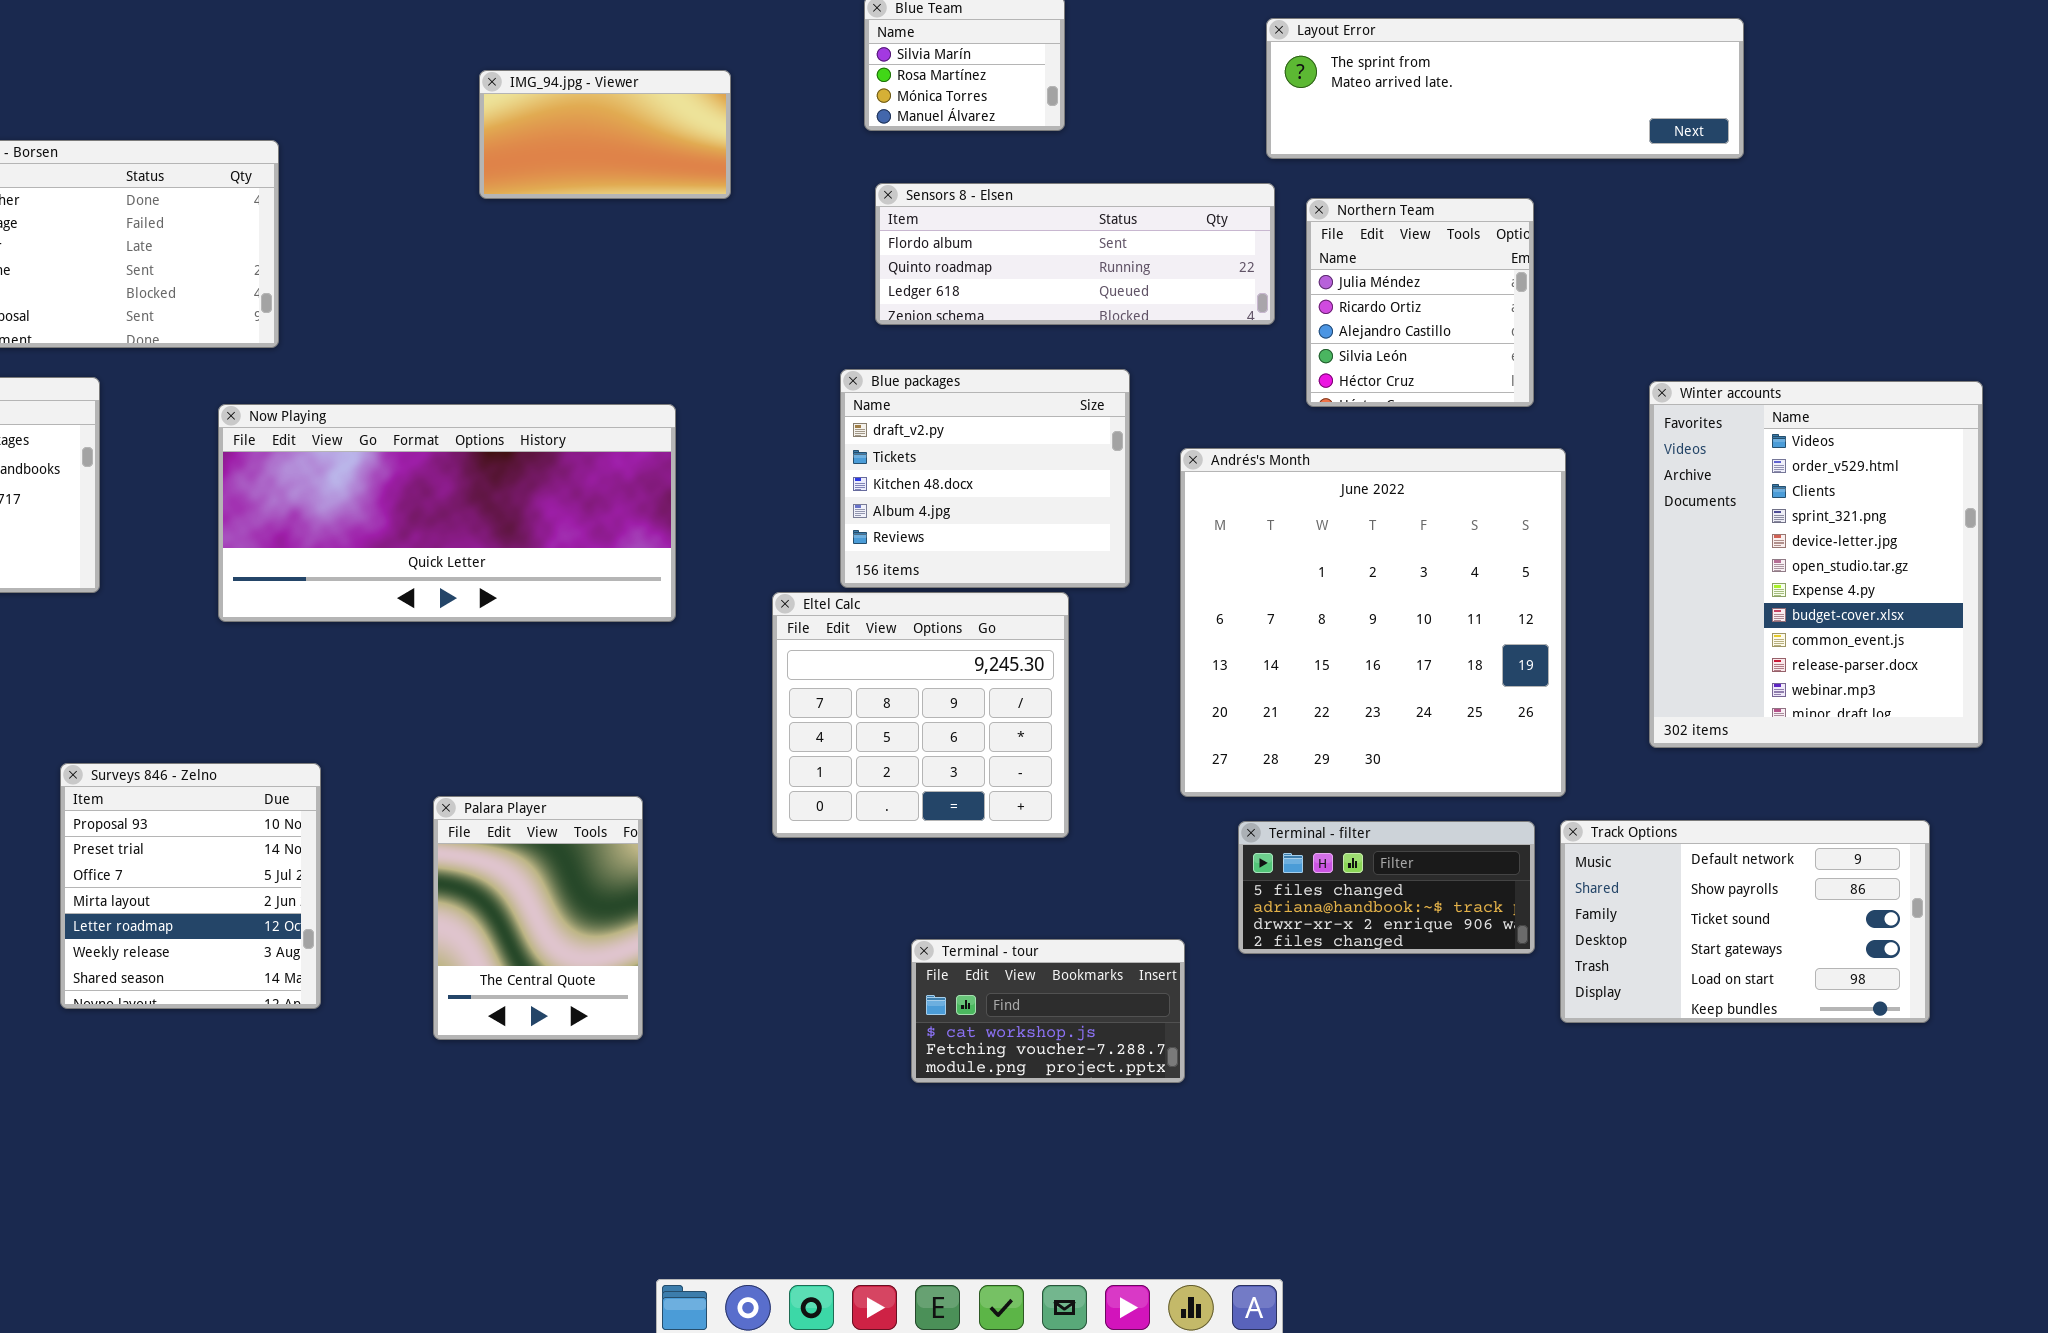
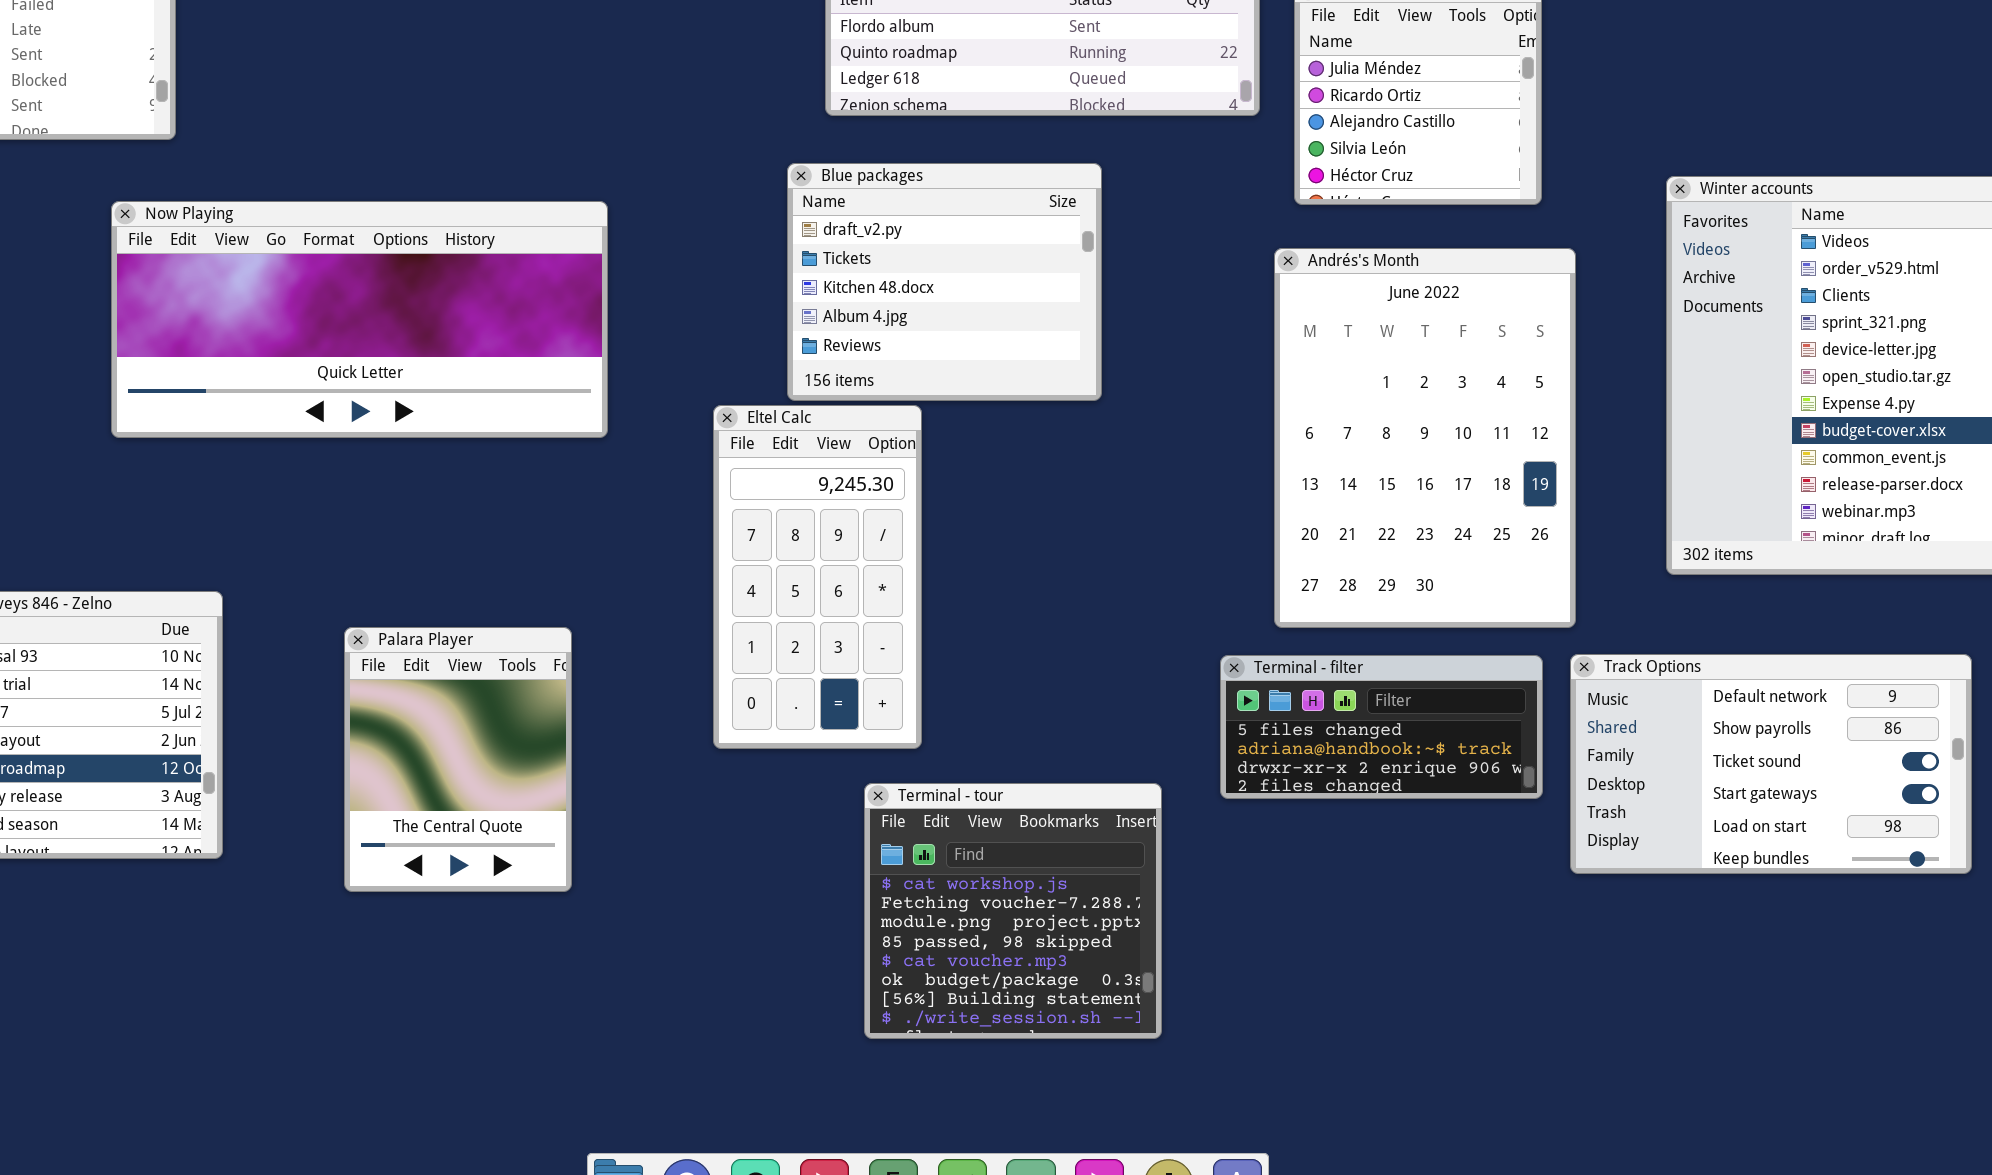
Andrés's Month: [1180,448,1566,797] -> [1274,248,1576,628], resized
Eltel Calc: [772,592,1069,838] -> [713,405,922,749], resized
Terminal - tour: [911,939,1185,1083] -> [864,783,1162,1039], resized

